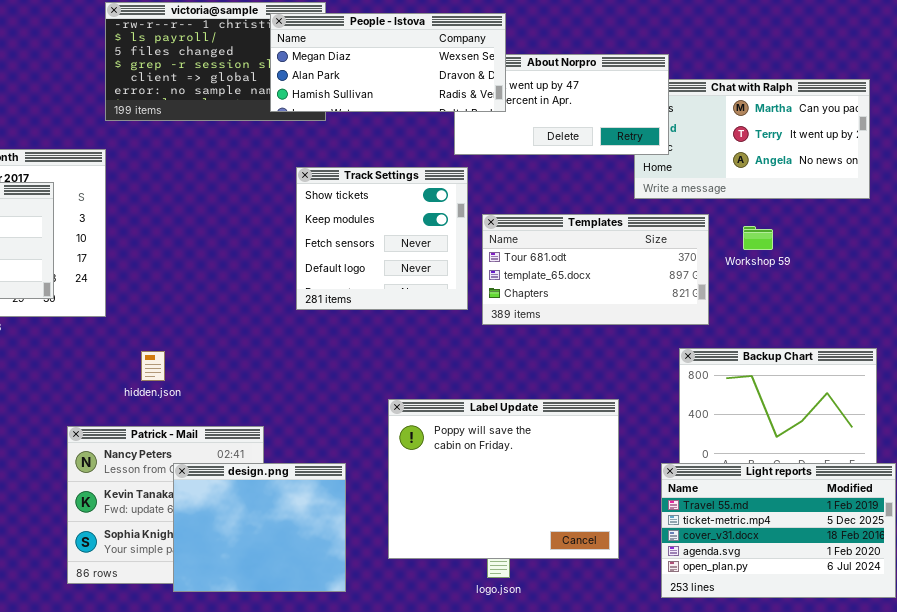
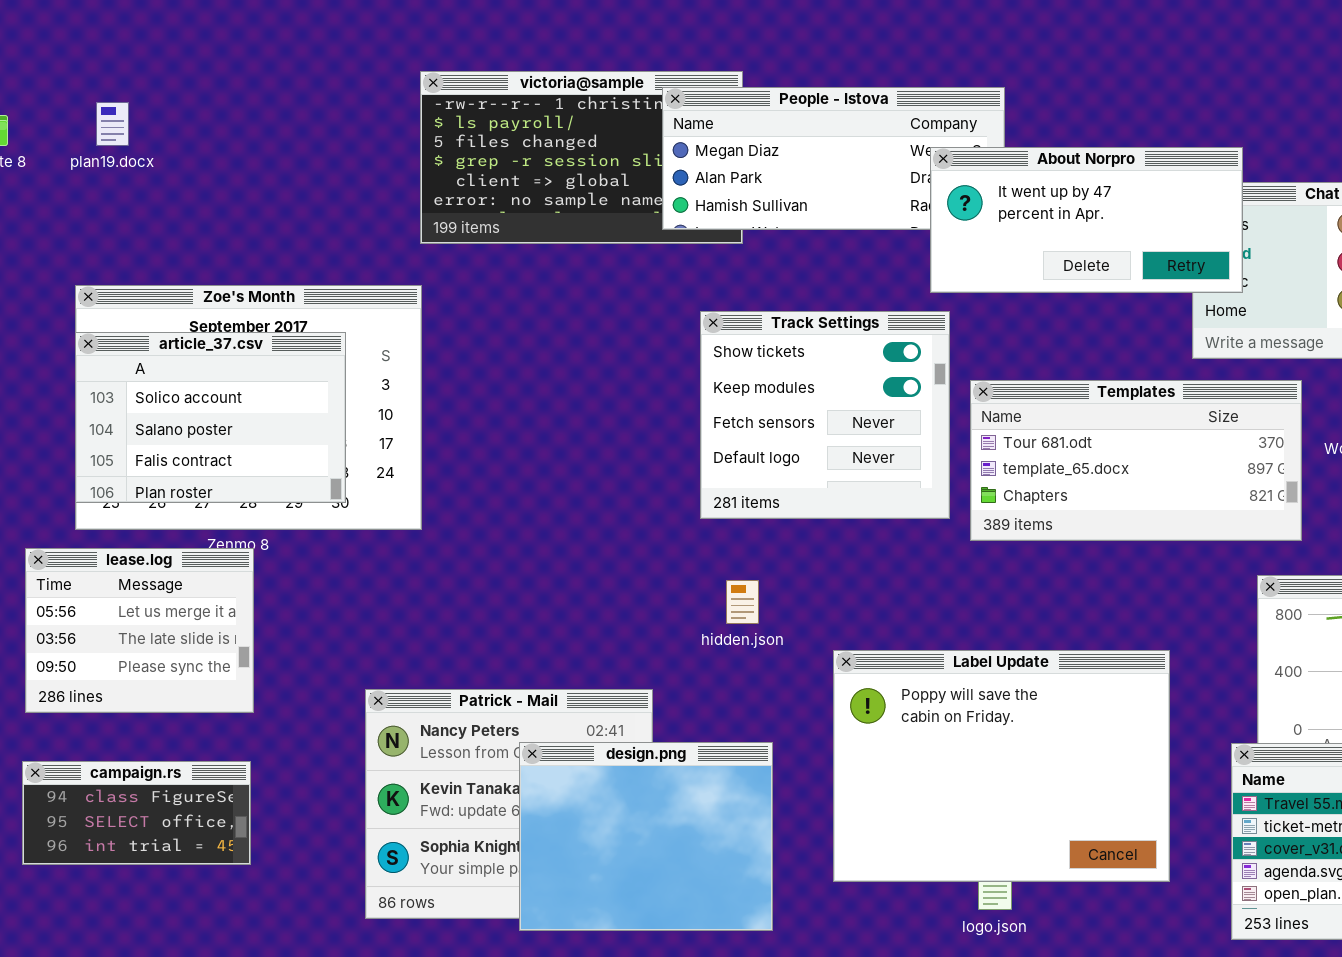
About Norpro: [454,54,669,155] -> [930,147,1243,293], raised
hidden.json: [141,351,165,381] -> [726,580,759,624], moved

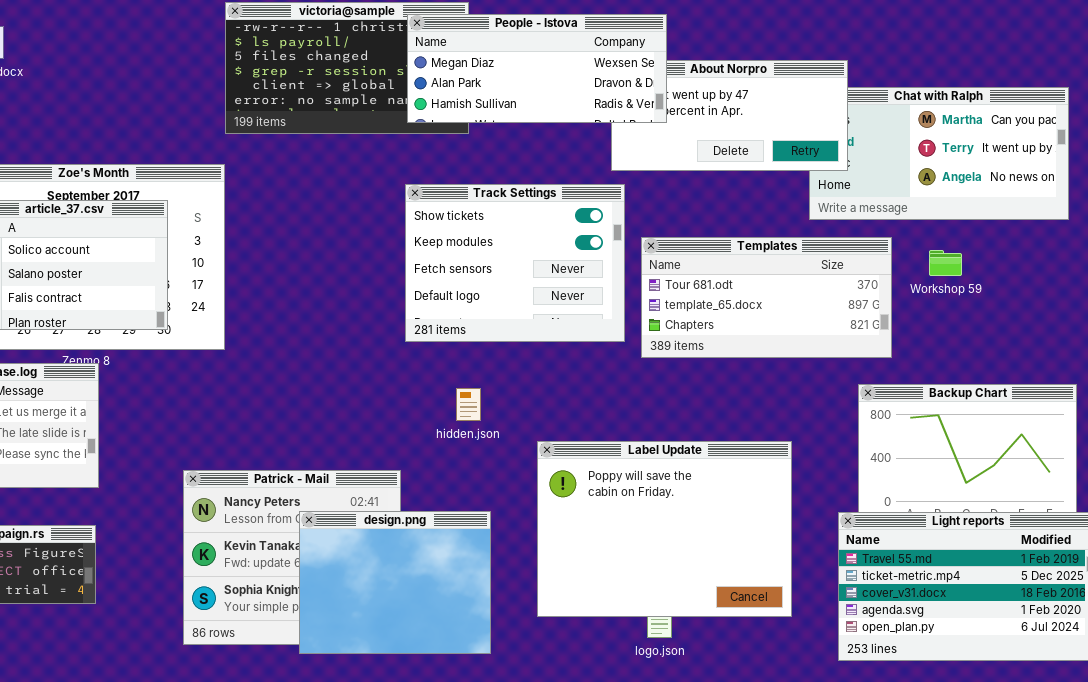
People - Istova: [662,87,1005,230] -> [407,14,667,123], raised
Track Settings: [700,311,950,519] -> [405,184,625,342], resized

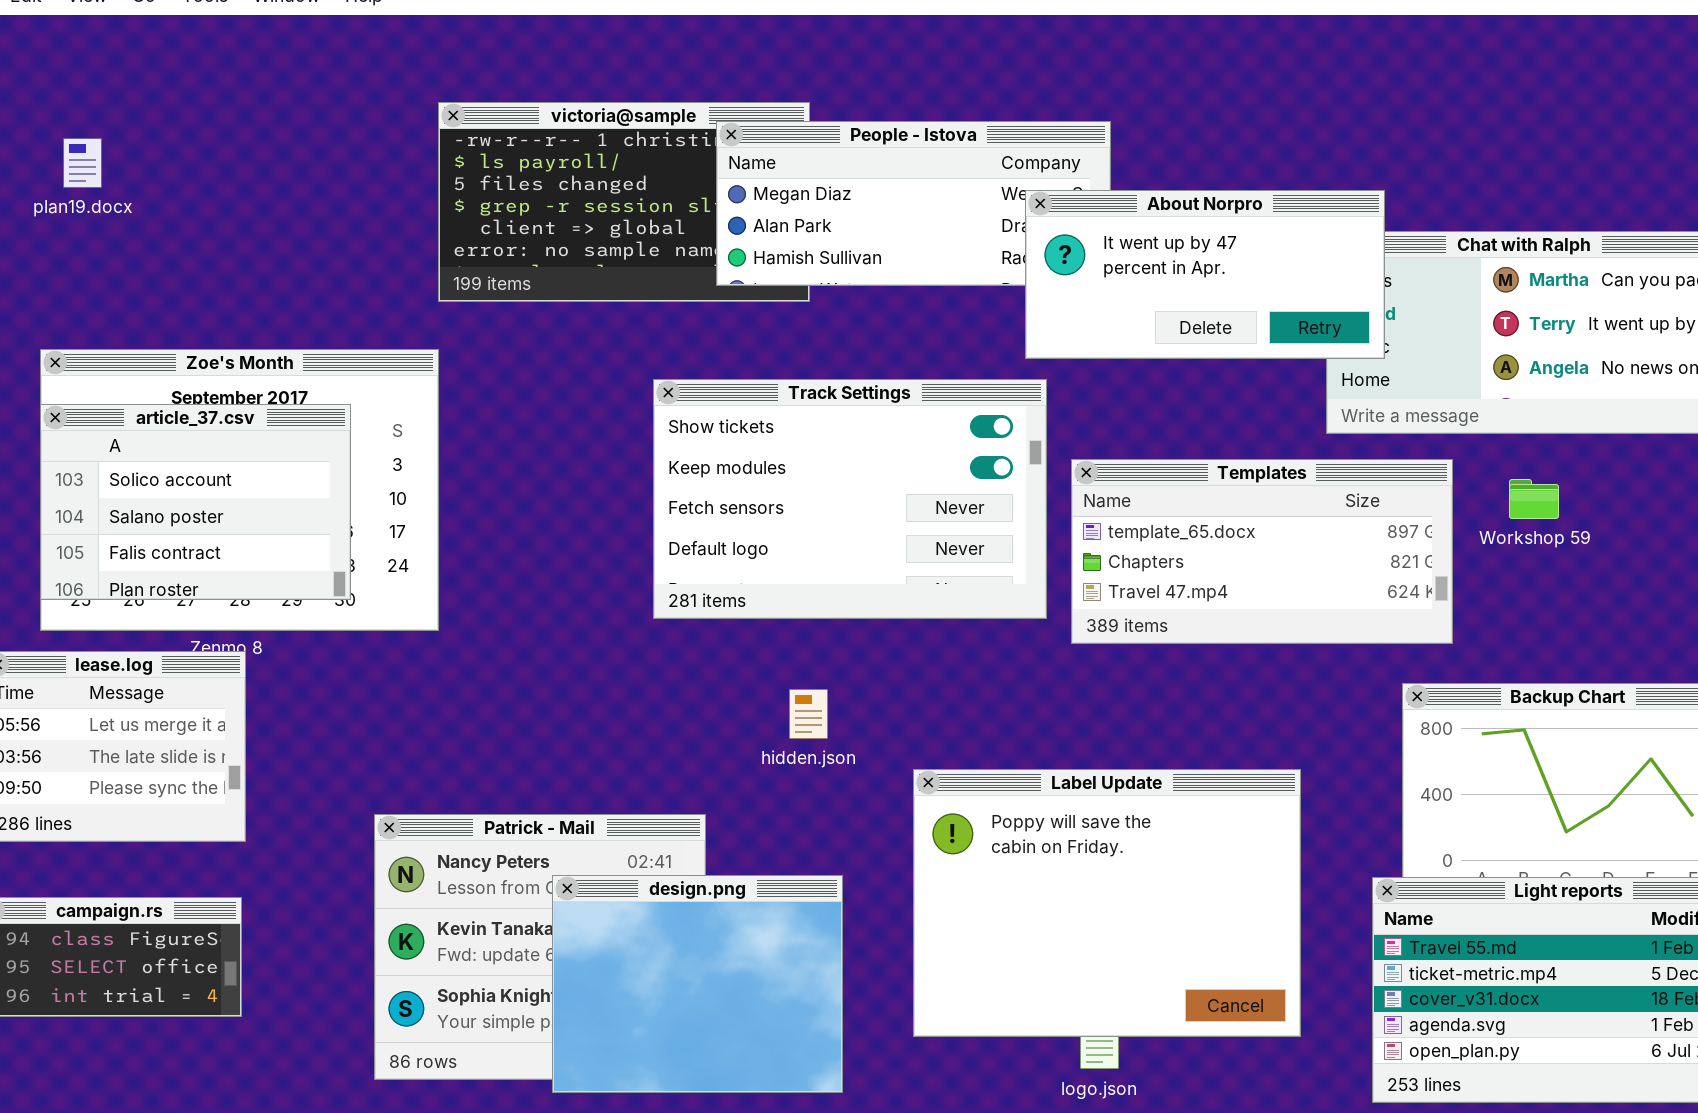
About Norpro: [611,60,848,171] -> [1025,190,1385,359], raised
Track Settings: [405,184,625,342] -> [653,379,1047,619], resized
Templates: [641,237,892,358] -> [1071,459,1453,644], scrolled down 1 row

